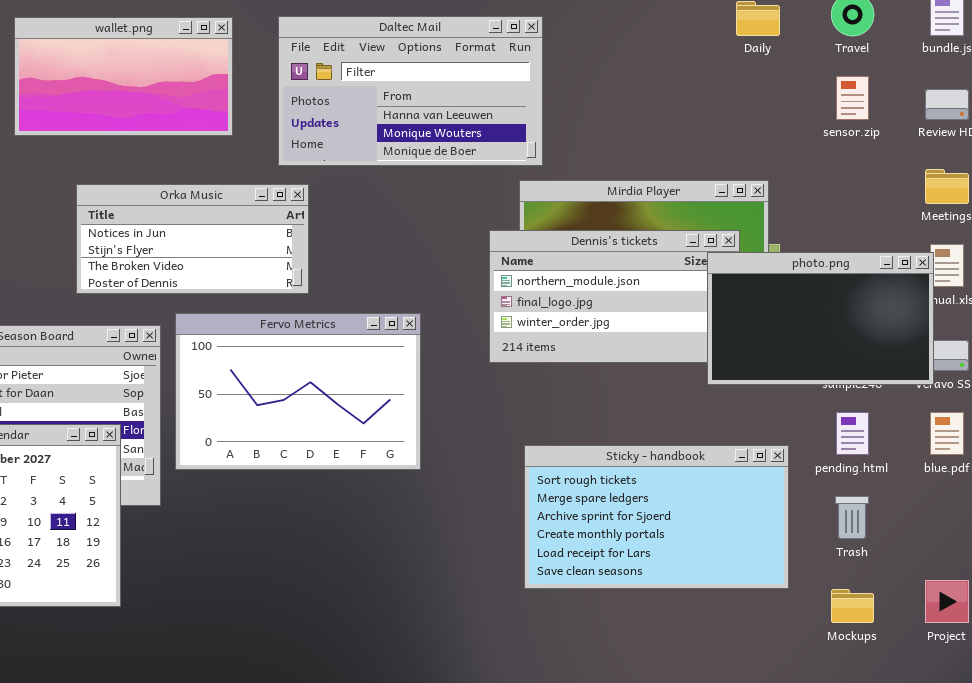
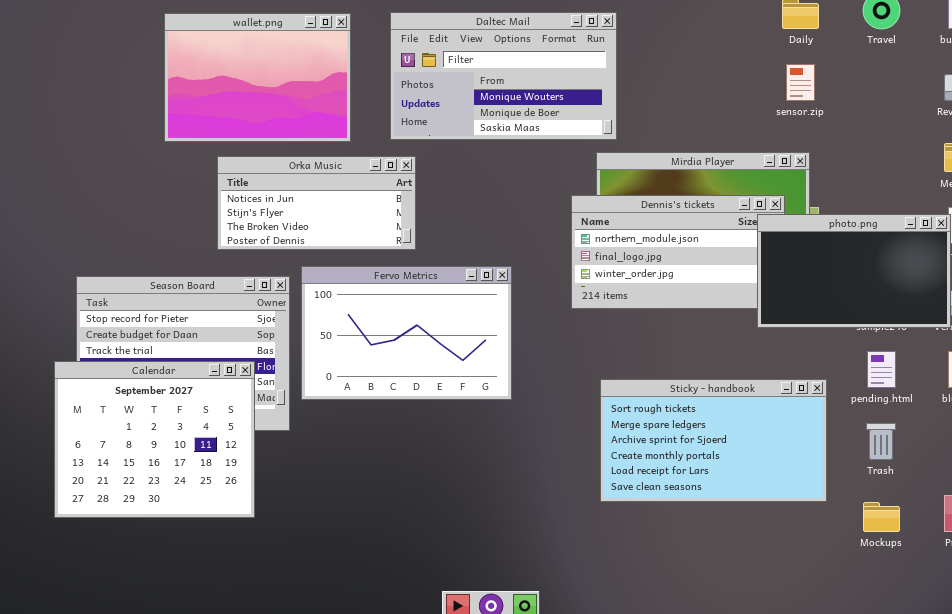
Daltec Mail: [278,16,543,166] -> [390,12,617,140], scrolled down 1 row
wallet.png: [14,17,233,136] -> [164,13,351,142], resized
sensor.zip: [836,76,869,120] -> [786,64,815,101], moved

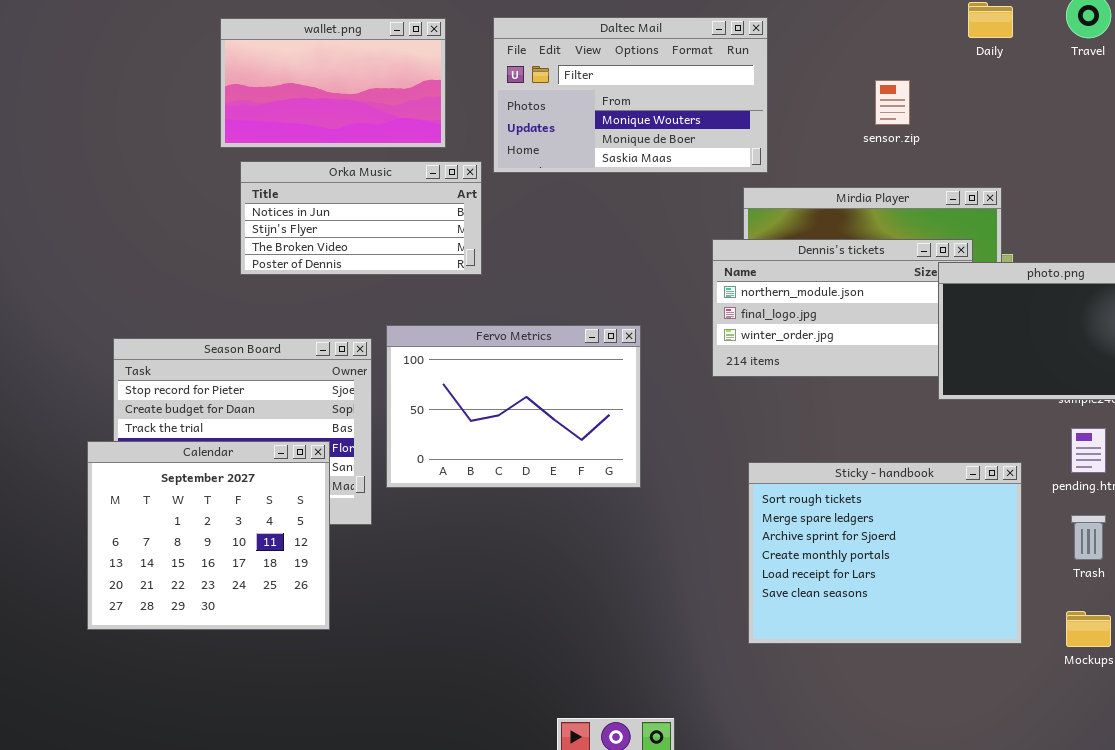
wallet.png: [164,13,351,142] -> [220,18,446,148], resized
sensor.zip: [786,64,815,101] -> [875,80,910,125], moved
Orka Music: [217,156,416,250] -> [240,161,482,275], moved
Sticky - handbook: [600,379,827,502] -> [748,462,1022,644], resized

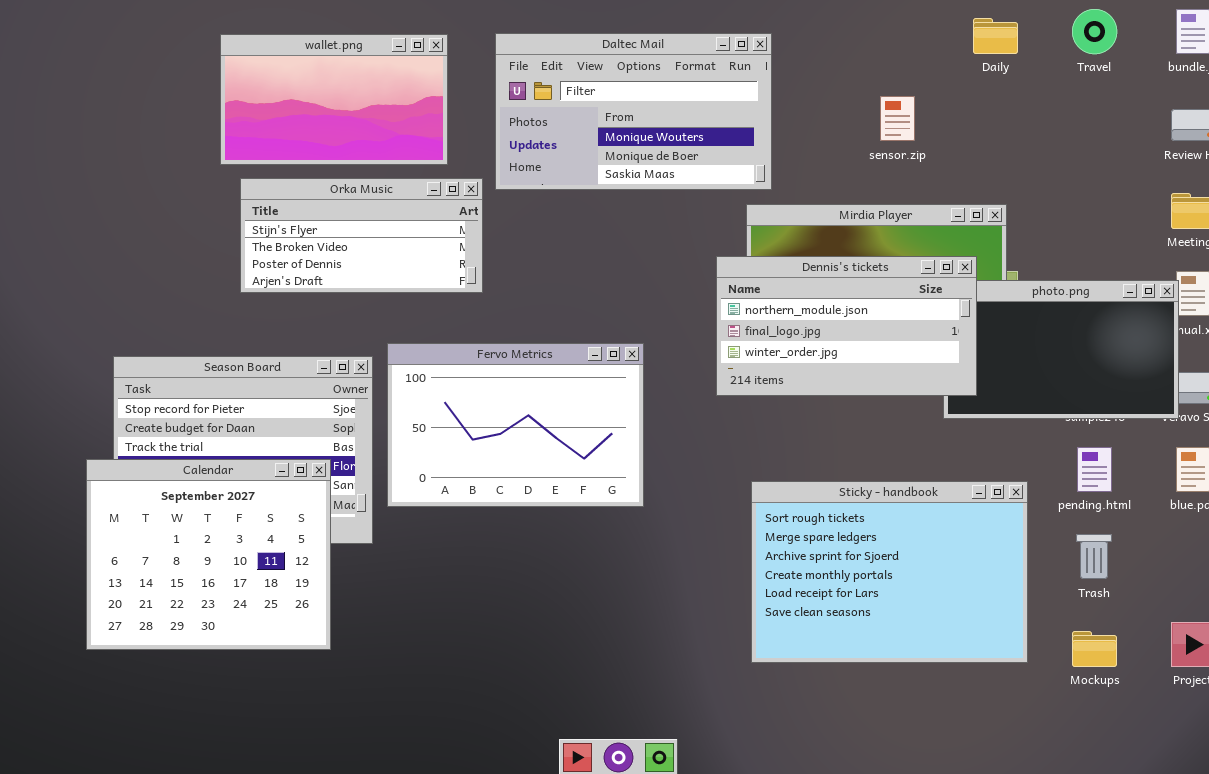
Orka Music: [240,161,482,275] -> [240,178,483,293], scrolled down 1 row
Dennis's tickets: [712,239,973,377] -> [716,256,977,396], raised

